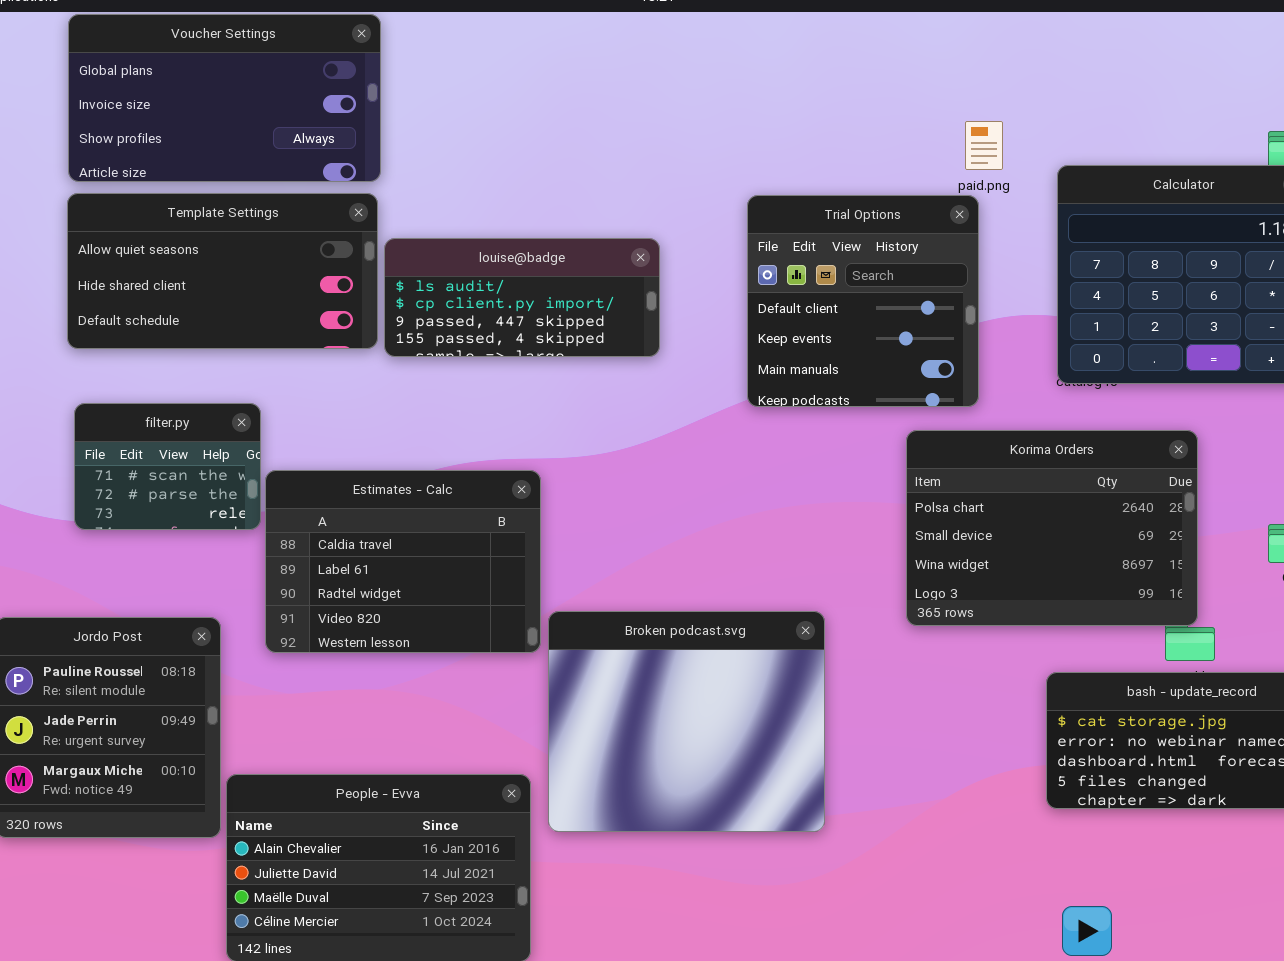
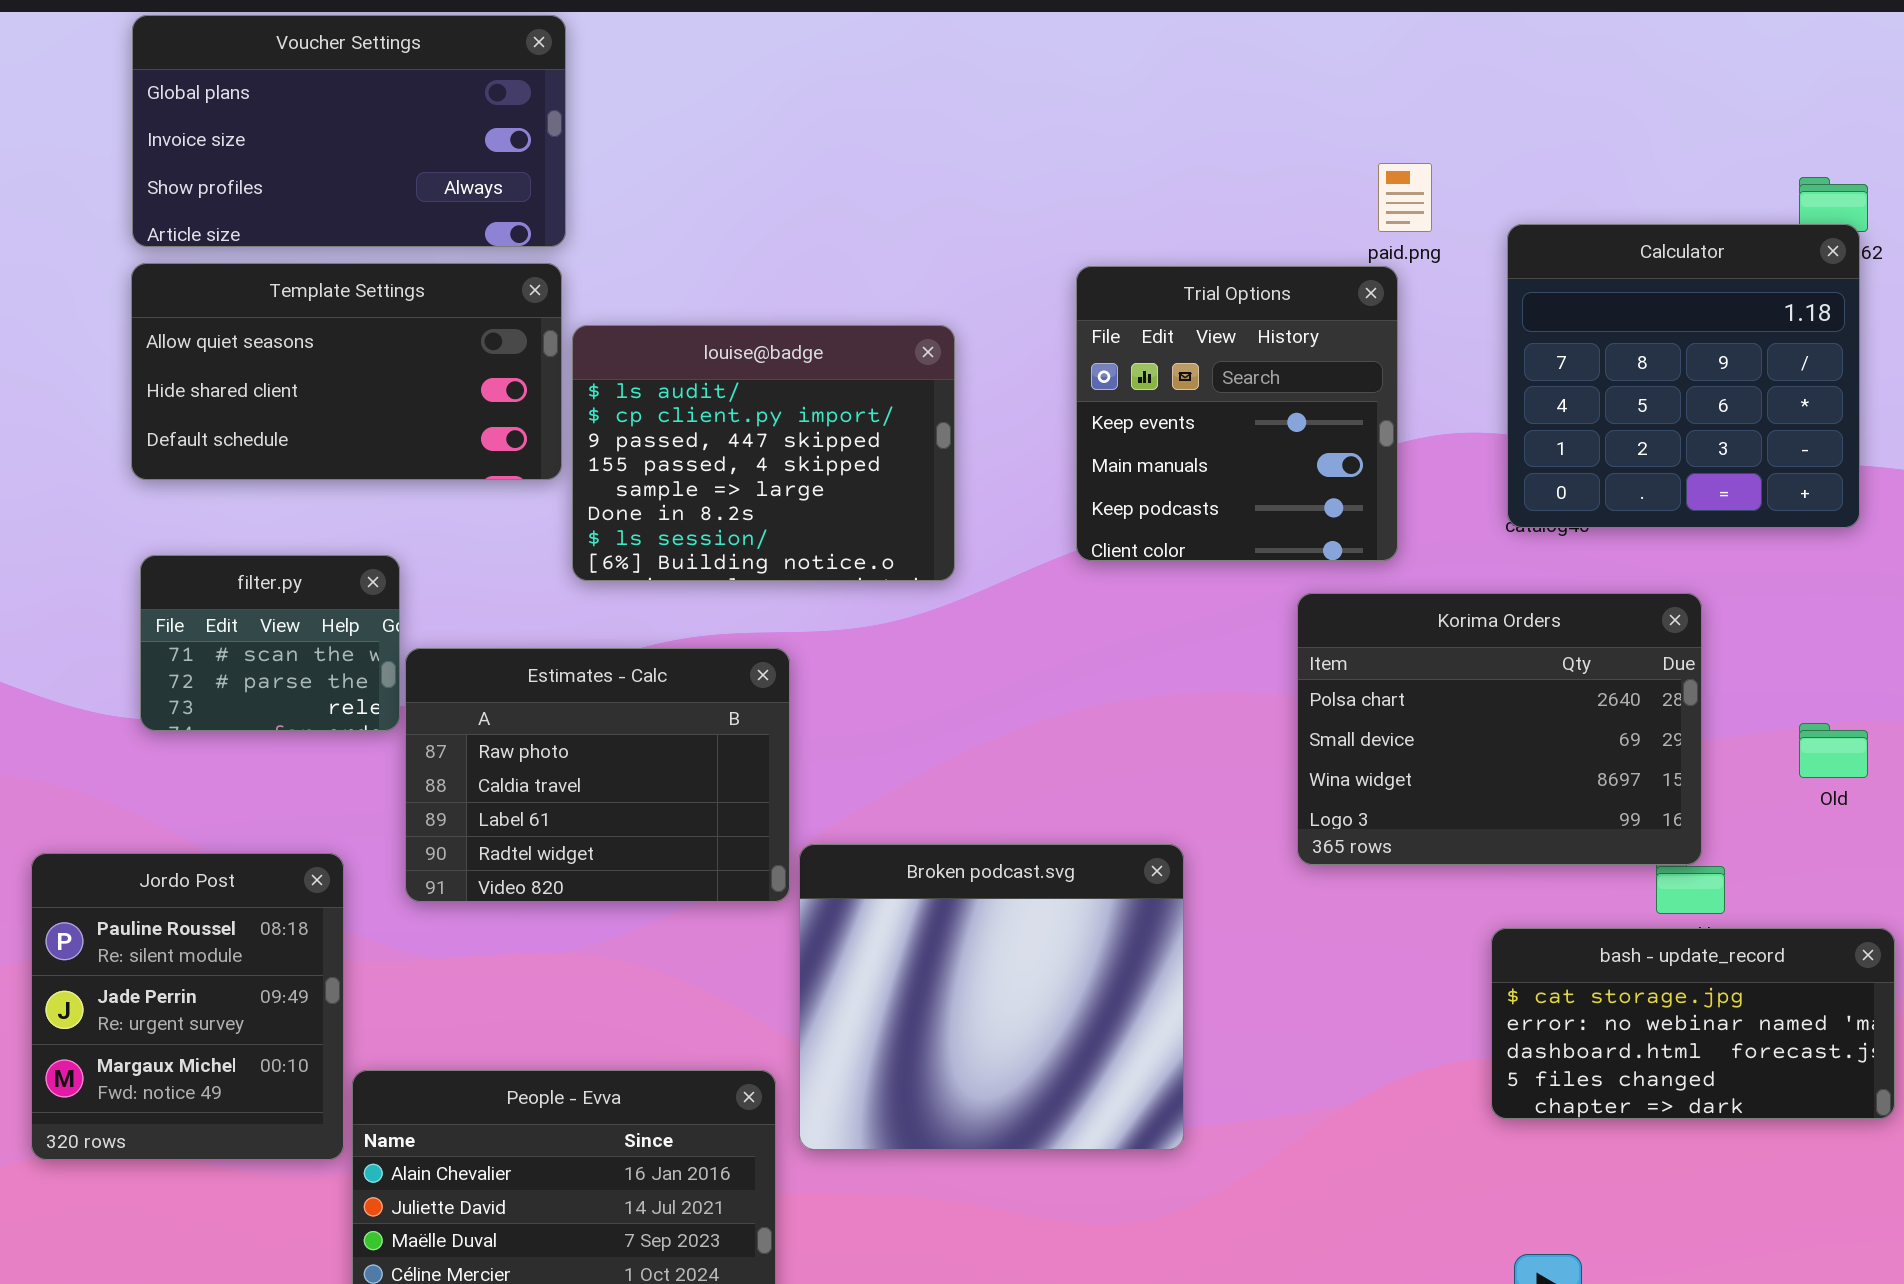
Trial Options: [747,195,979,407] -> [1076,266,1398,561], scrolled down 1 row
louise@badge: [384,238,660,357] -> [572,325,955,581], resized
Estimates - Calc: [265,470,541,653] -> [405,648,790,902], scrolled up 1 row

